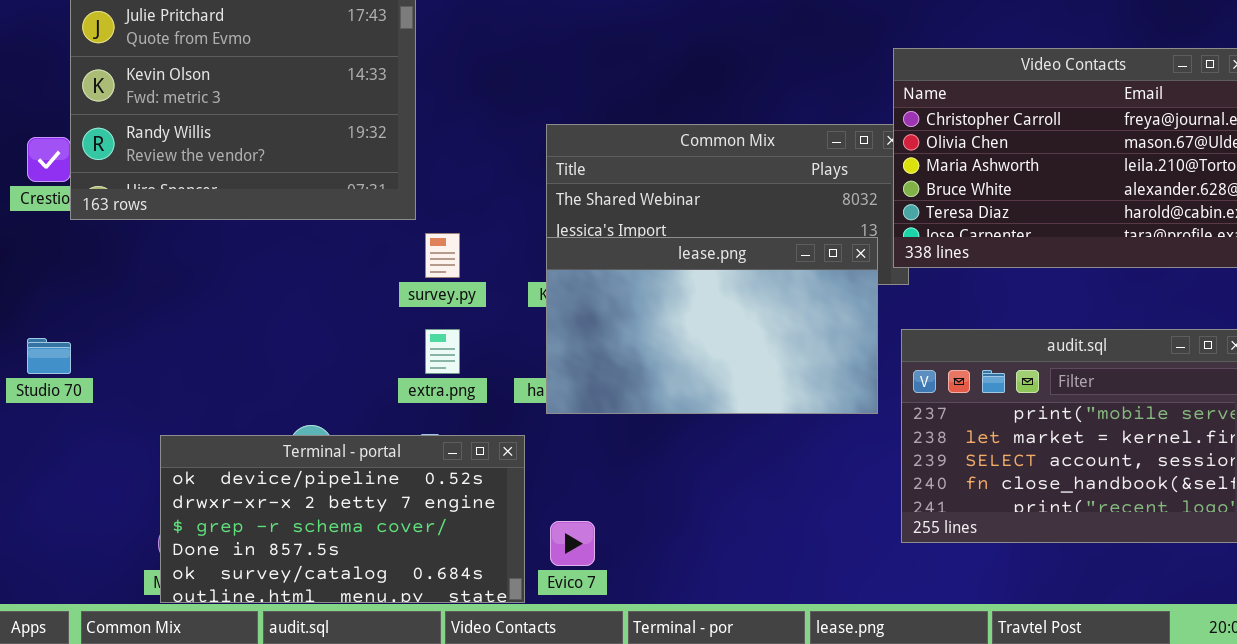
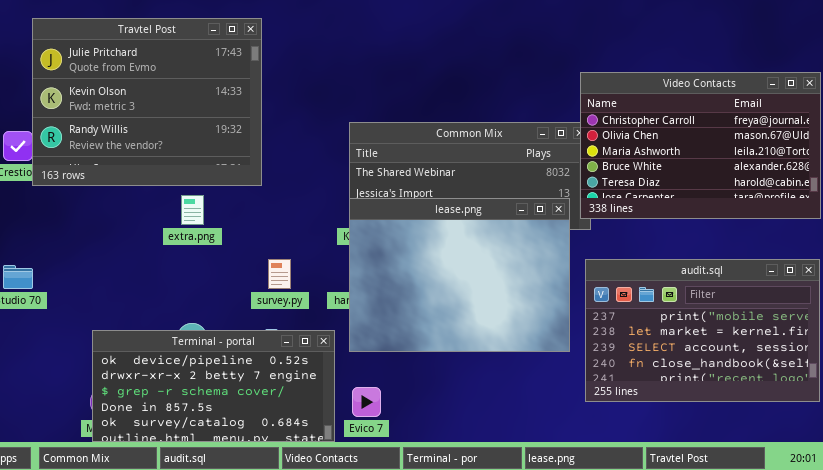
survey.py: [425,233,460,278] -> [268,259,291,289], moved
lease.png: [546,237,878,414] -> [349,198,570,352], resized
extra.png: [425,329,460,374] -> [181,195,204,225], moved

